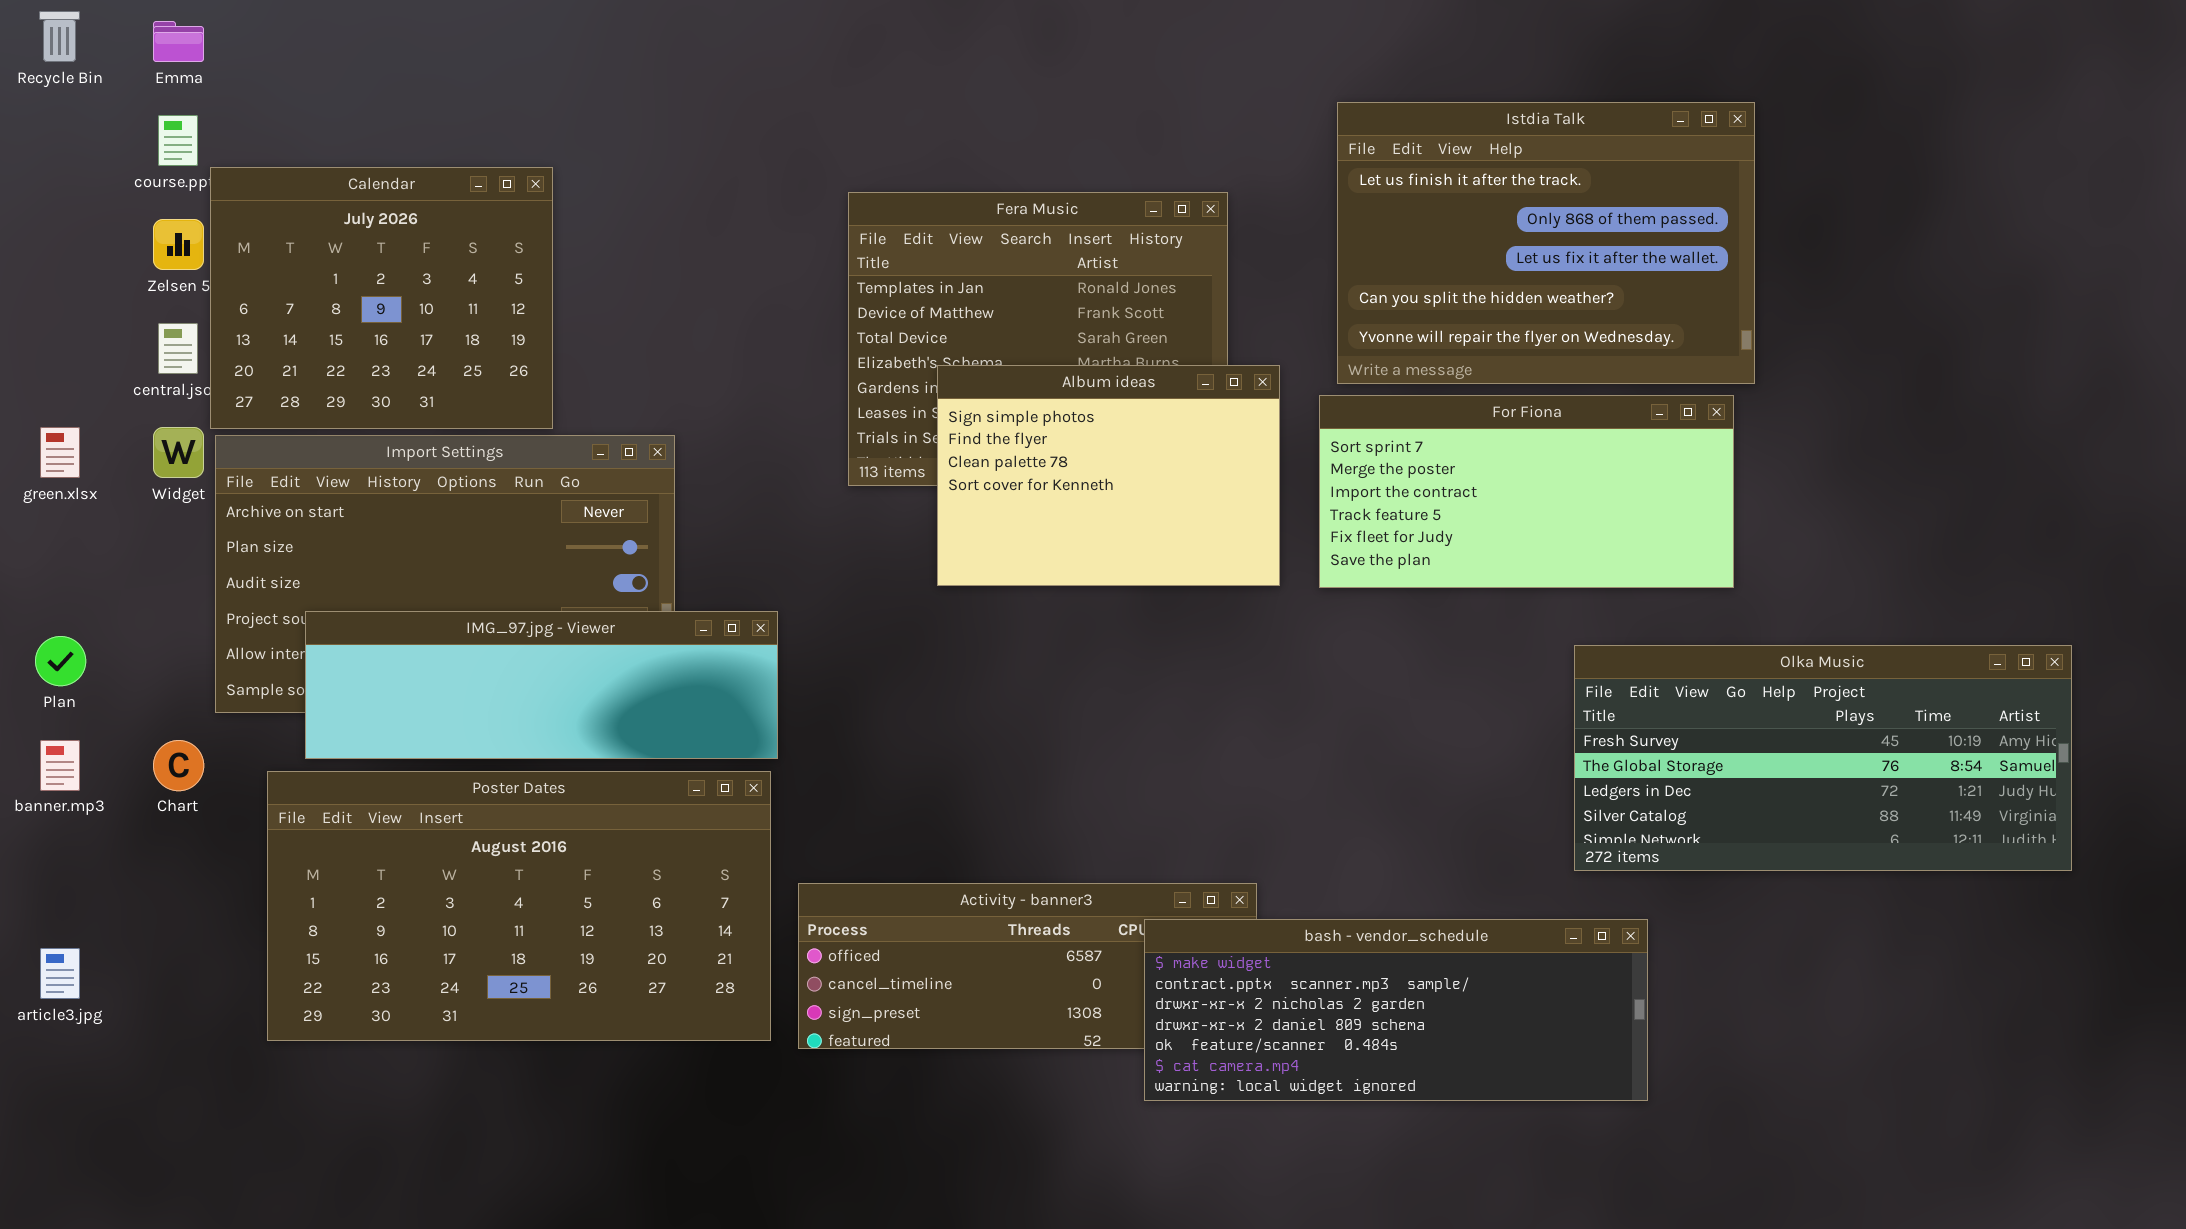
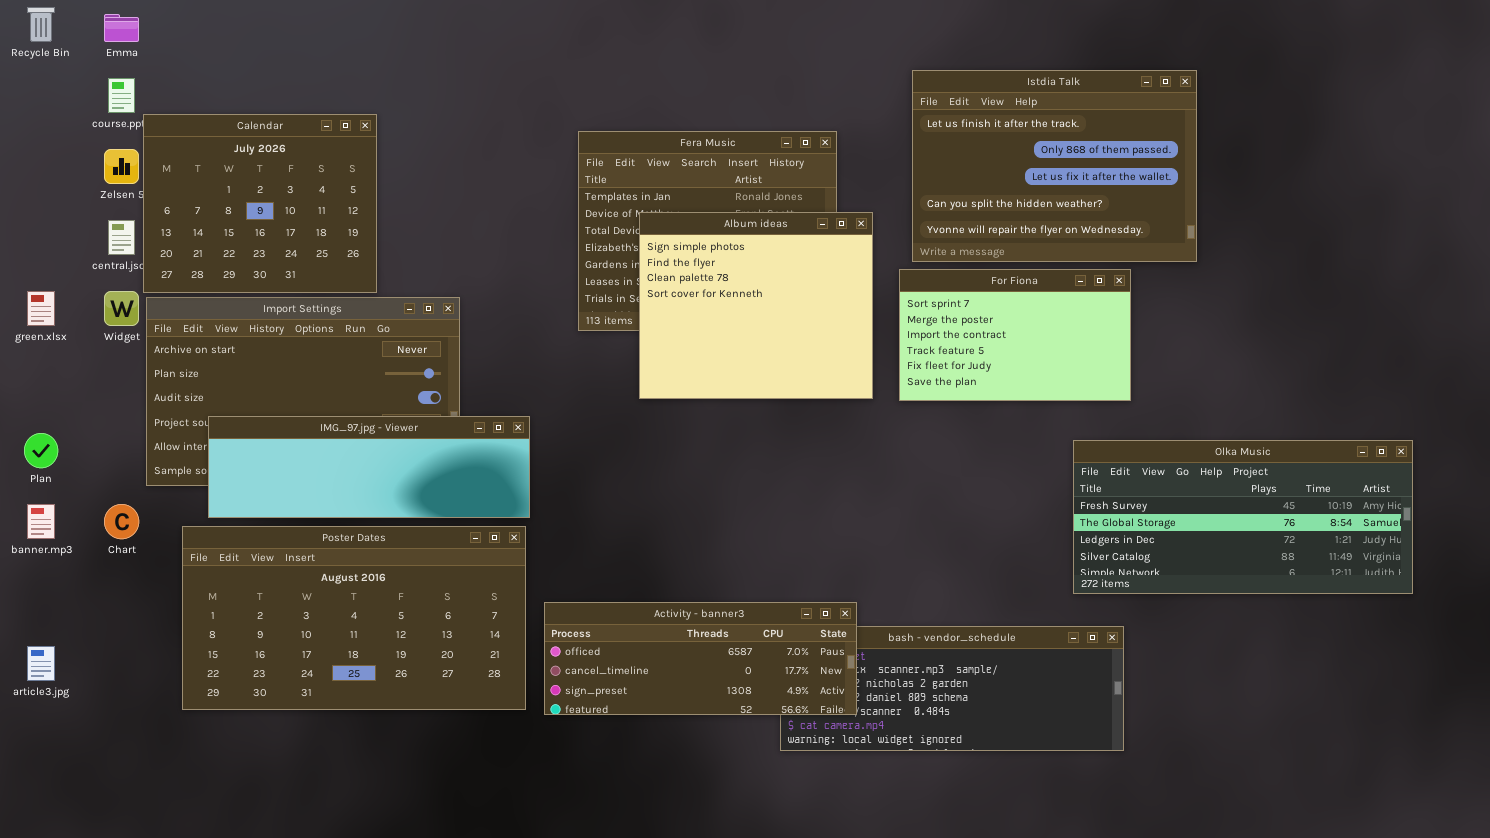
Album ideas: [937,365,1280,586] -> [639,212,873,399], resized
For Fiona: [1319,395,1734,588] -> [899,269,1131,401], resized
Activity - banner3: [798,883,1257,1049] -> [544,602,857,715], raised

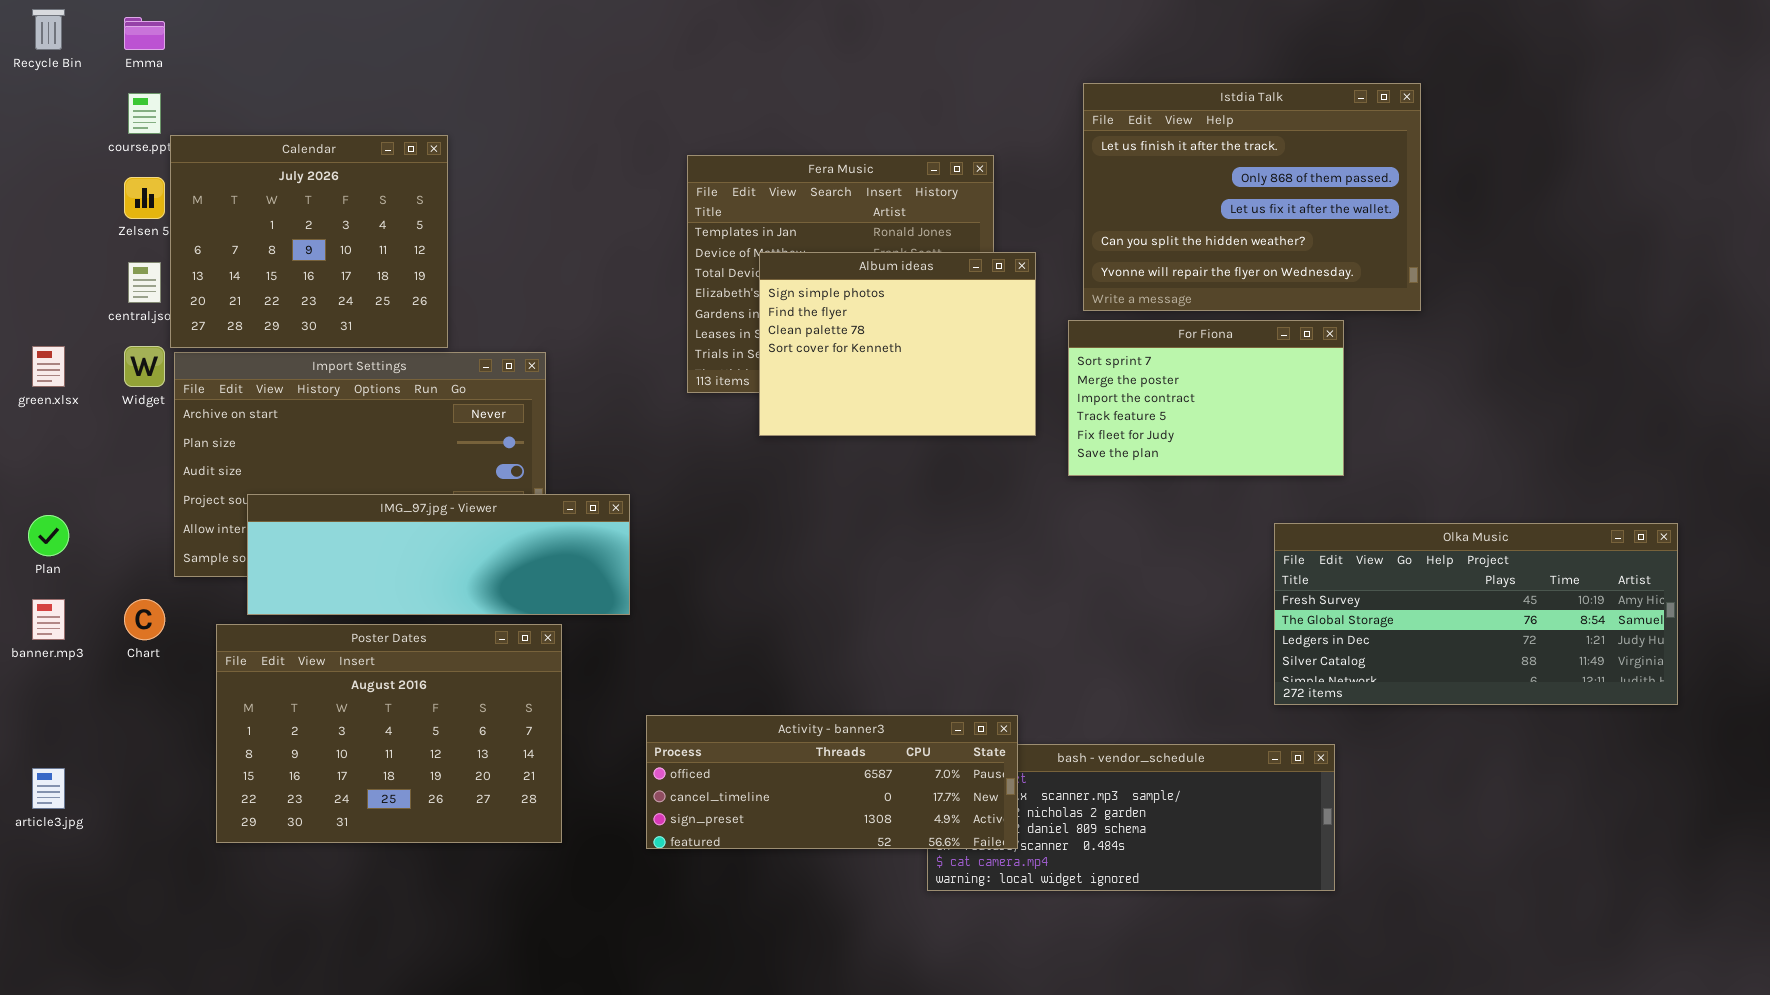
Album ideas: [639,212,873,399] -> [759,252,1036,436], resized
Poster Dates: [182,526,526,710] -> [216,624,562,843], resized

